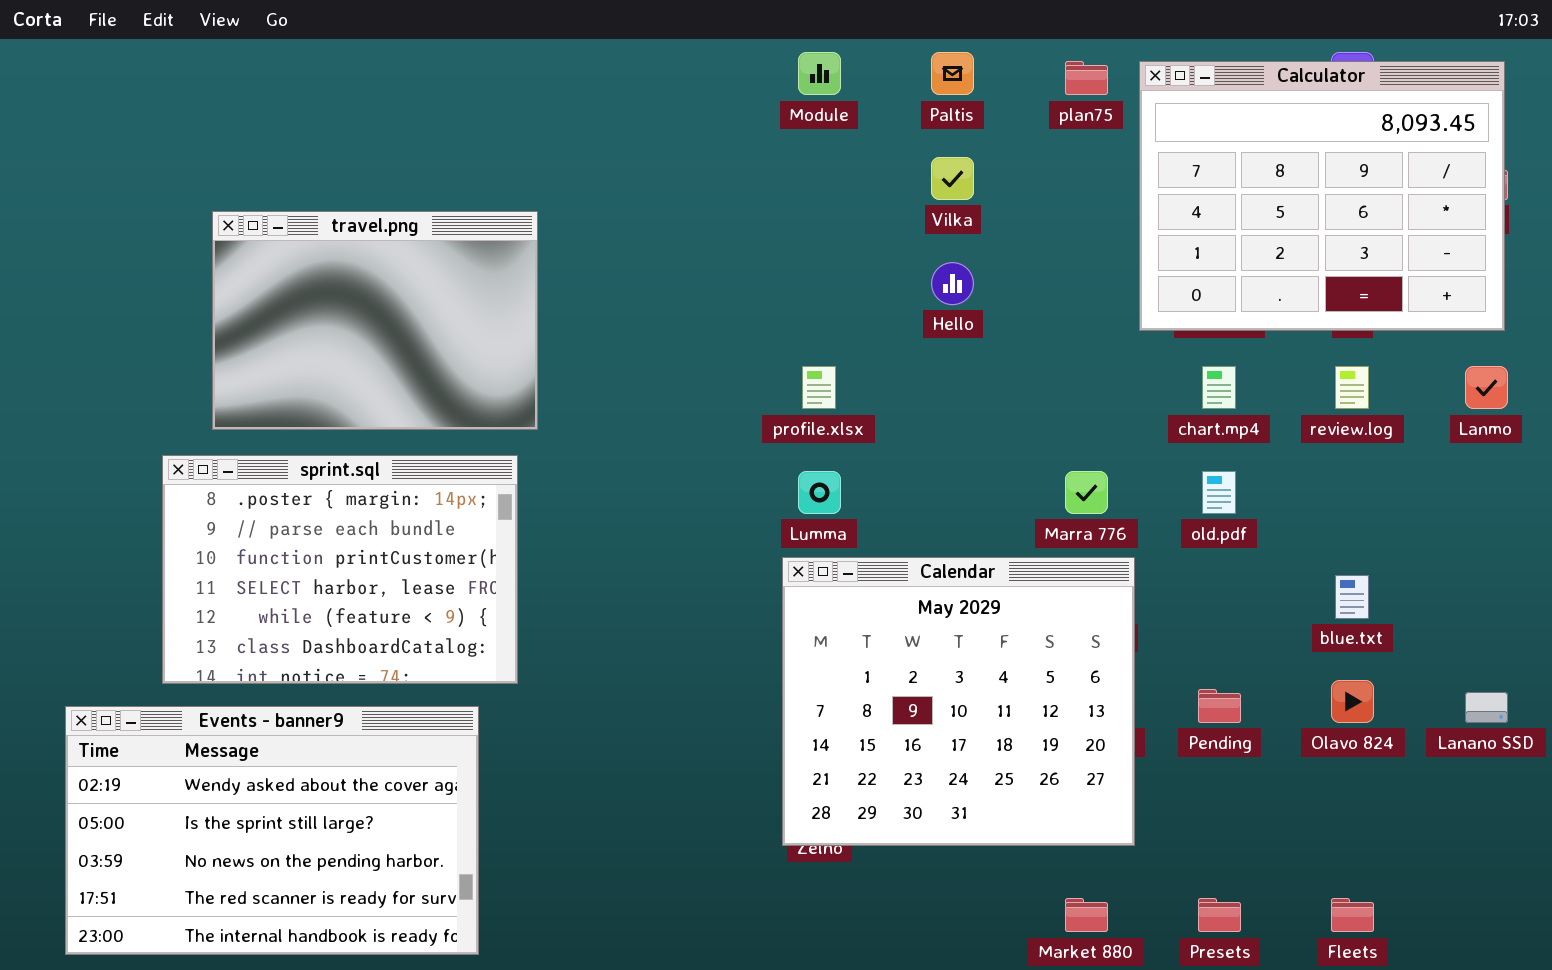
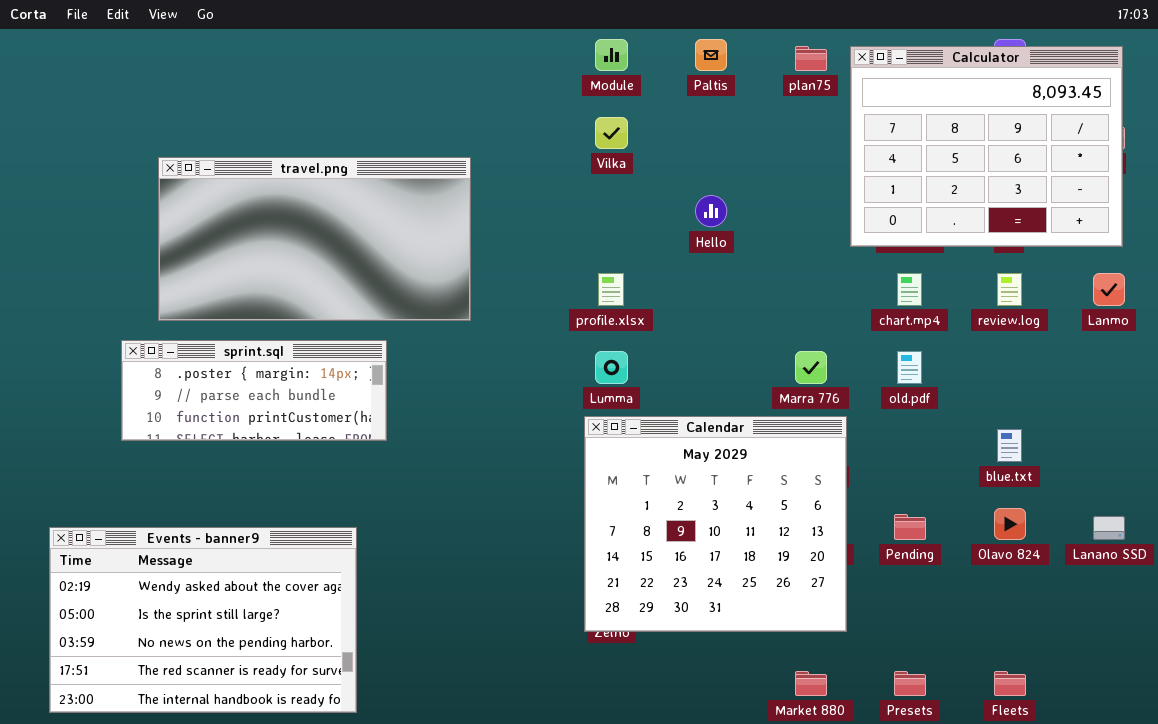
Vilka: [931,157,974,200] -> [595,117,628,149], moved
travel.png: [212,211,538,430] -> [158,157,471,321], resized
sprint.sql: [162,455,518,684] -> [121,340,387,441], resized

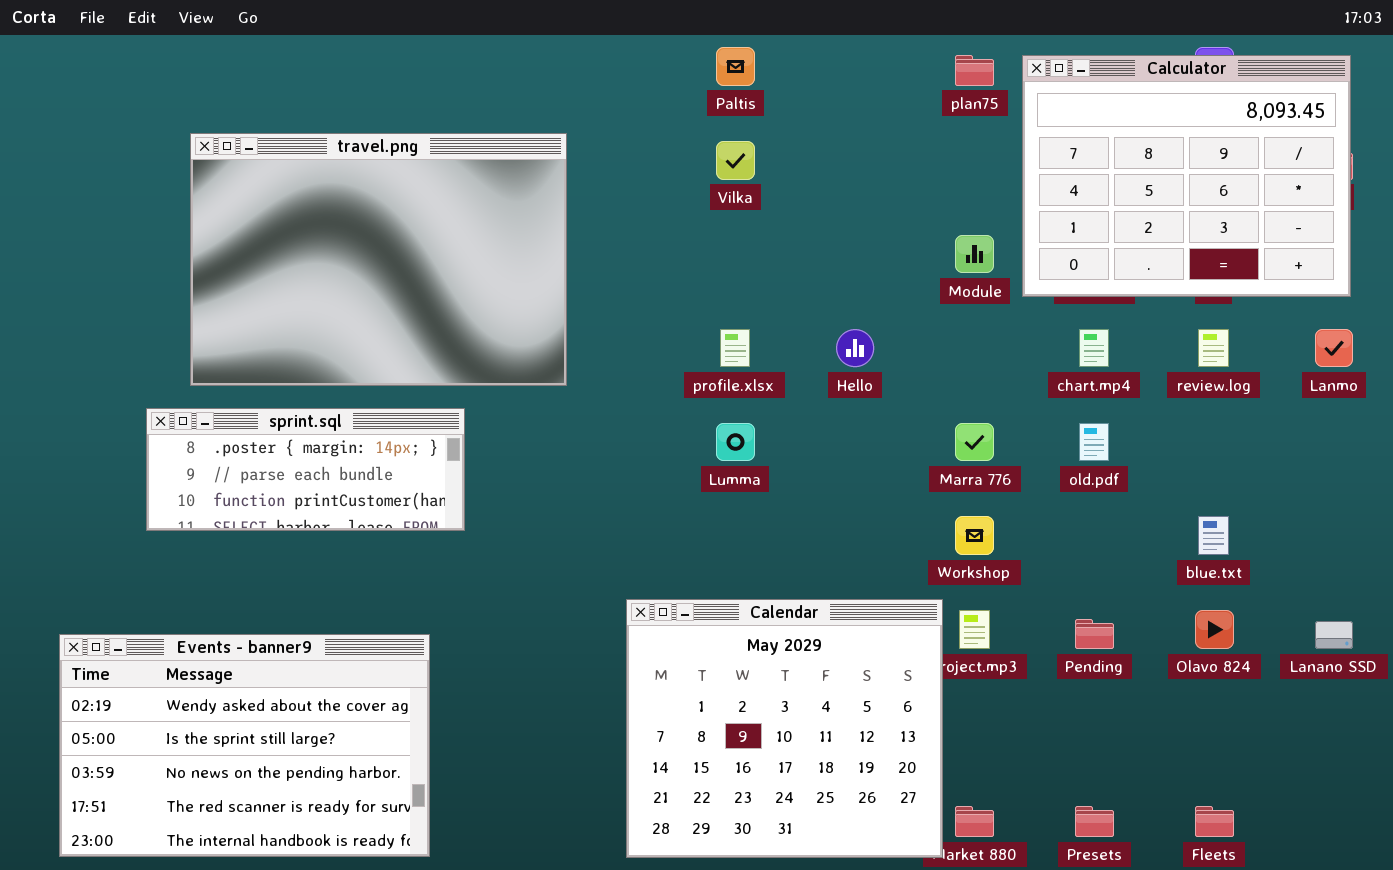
Module: [595,39,628,71] -> [955,235,994,273], moved
Paltis: [695,39,727,71] -> [716,47,755,86], moved
travel.png: [158,157,471,321] -> [190,133,567,386], resized
Hello: [695,195,727,227] -> [836,329,874,367], moved
Calendar: [584,416,847,632] -> [626,599,943,858], moved

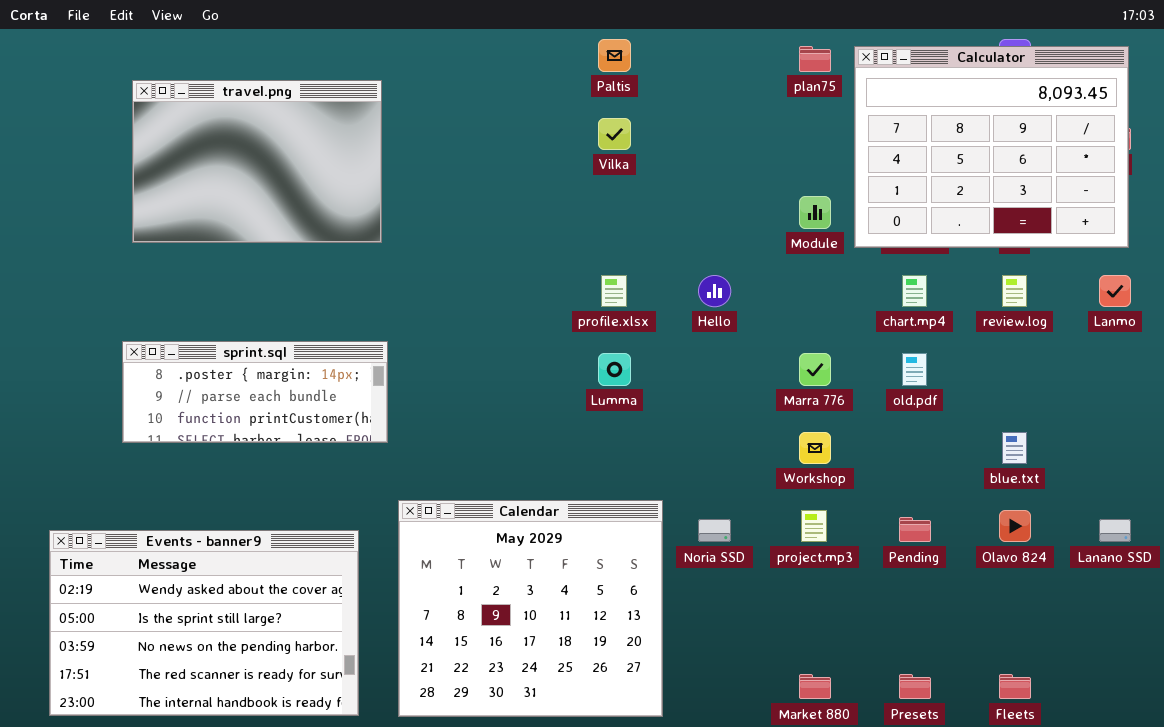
travel.png: [190,133,567,386] -> [132,80,382,243], moved, resized
Calendar: [626,599,943,858] -> [398,500,663,717], moved

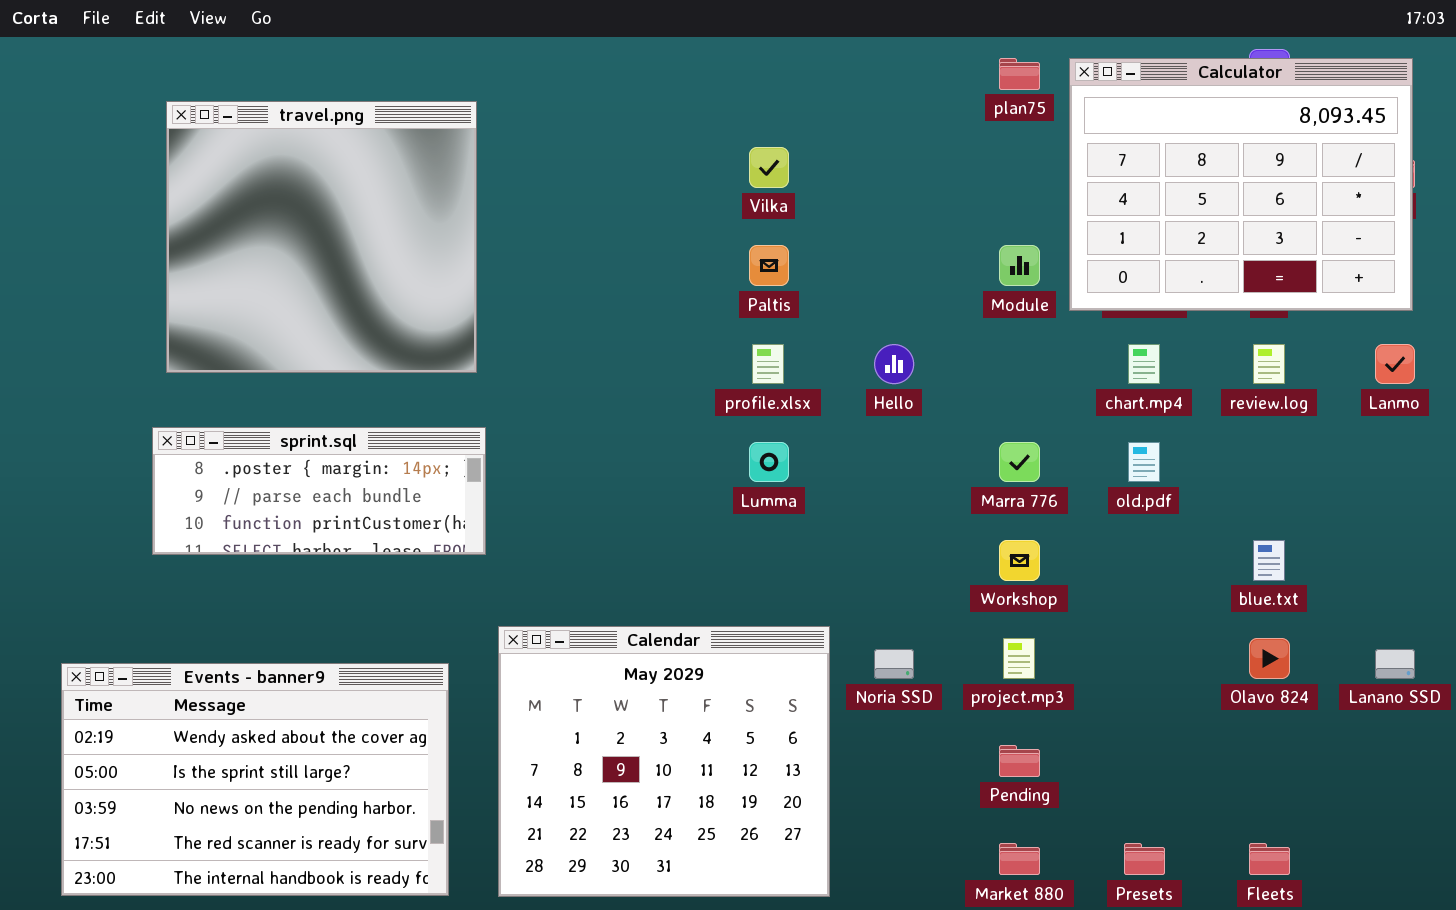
Paltis: [598,39,631,72] -> [749,245,789,286], moved
travel.png: [132,80,382,243] -> [166,101,477,373], resized
Pending: [899,517,931,542] -> [999,745,1040,777], moved

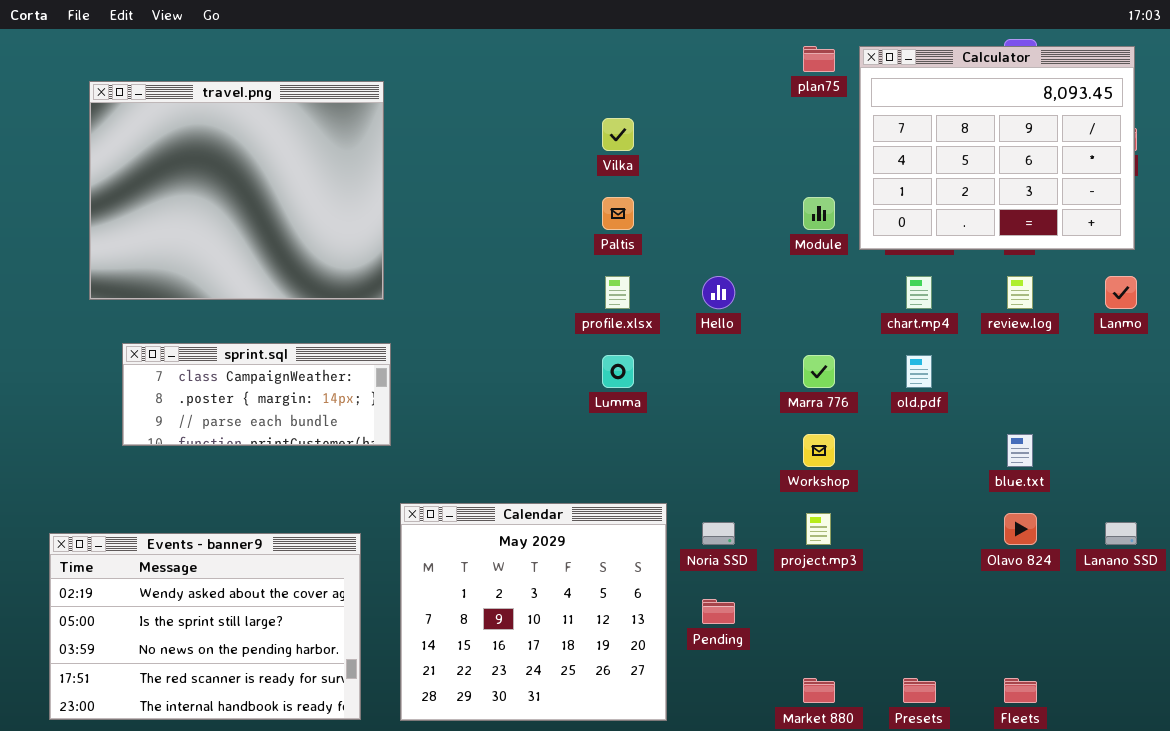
travel.png: [166,101,477,373] -> [89,81,384,300], resized
sprint.sql: [152,427,486,555] -> [122,343,391,446], scrolled up 1 row
Pending: [999,745,1040,777] -> [702,599,735,624], moved

